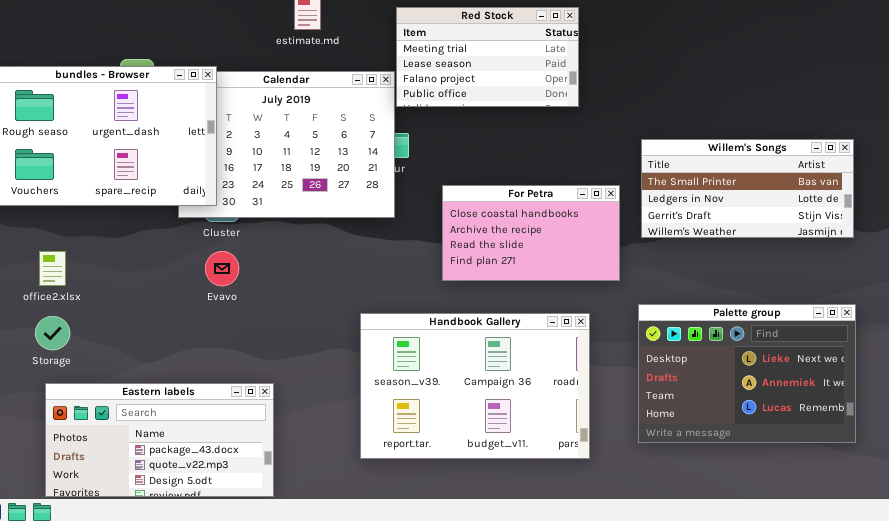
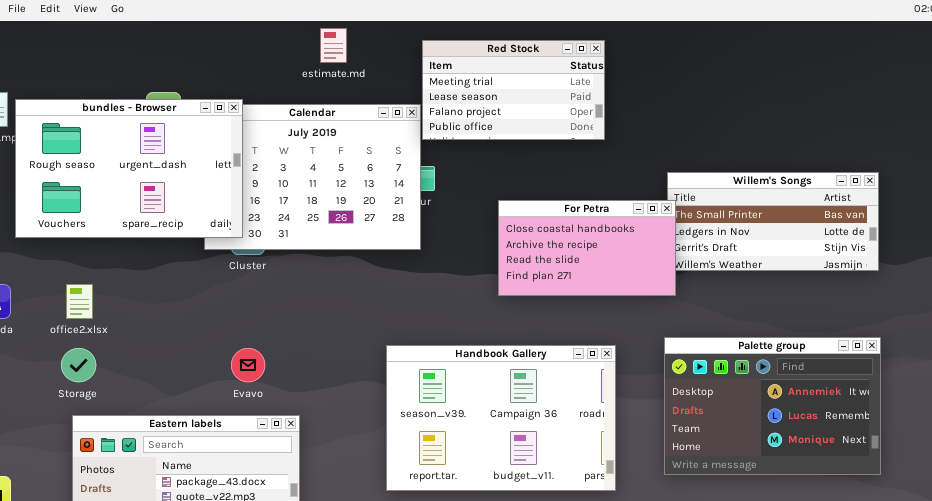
For Petra: [442,185,620,281] -> [498,200,676,296], moved
Evavo: [205,251,239,286] -> [231,348,265,382], moved
Palette group: [638,304,856,443] -> [664,337,881,475], scrolled down 1 row

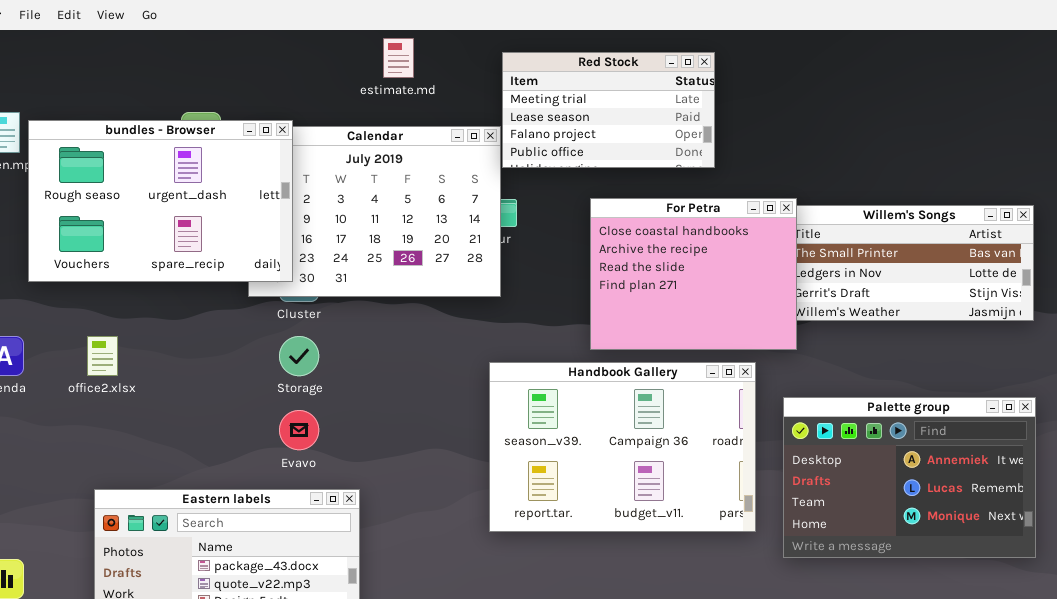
For Petra: [498,200,676,296] -> [590,198,797,350], resized
Handbook Gallery: [386,345,616,491] -> [489,362,756,532], moved
Storage: [61,348,96,382] -> [279,336,319,376], moved

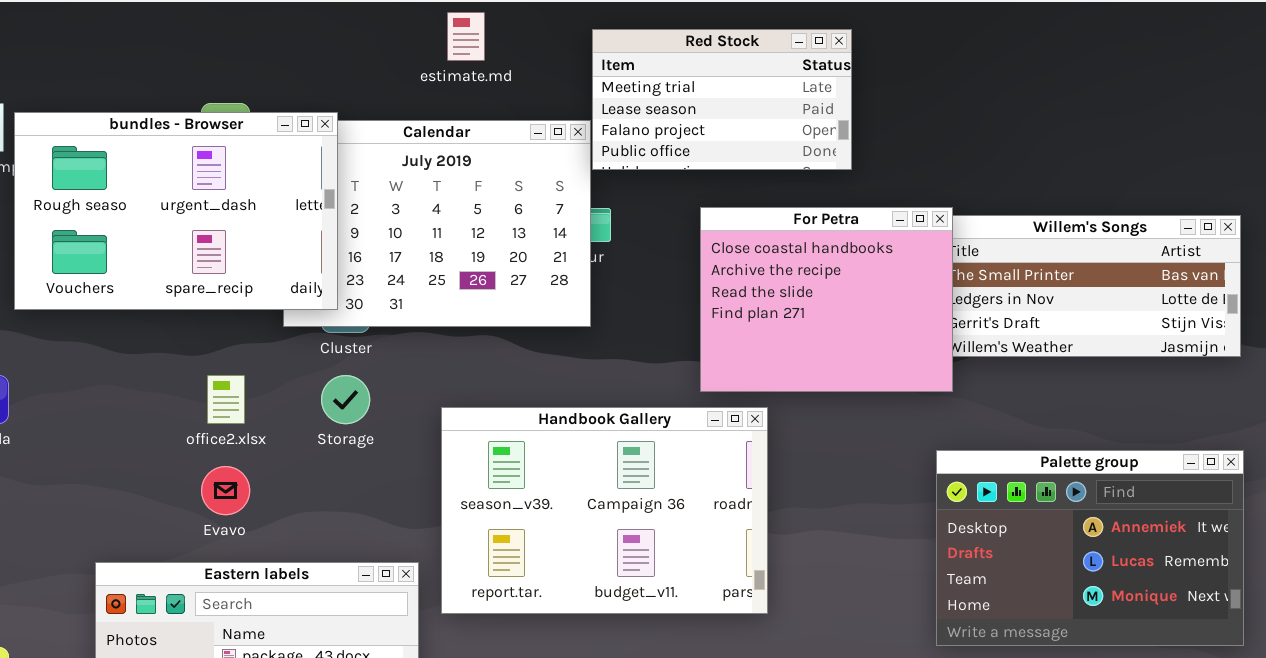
office2.xlsx: [87,336,118,376] -> [207,375,245,424], moved
Handbook Gallery: [489,362,756,532] -> [441,407,768,614], moved
Evavo: [279,410,319,450] -> [201,466,250,515], moved

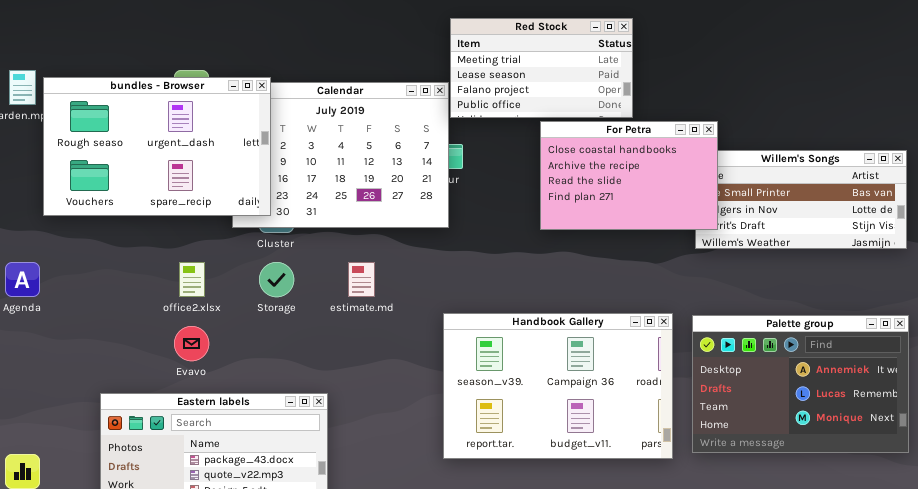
estimate.md: [447,12,485,61] -> [348,262,375,297], moved
For Petra: [700,207,953,392] -> [540,121,718,230], moved, resized
Handbook Gallery: [441,407,768,614] -> [443,313,673,459], moved

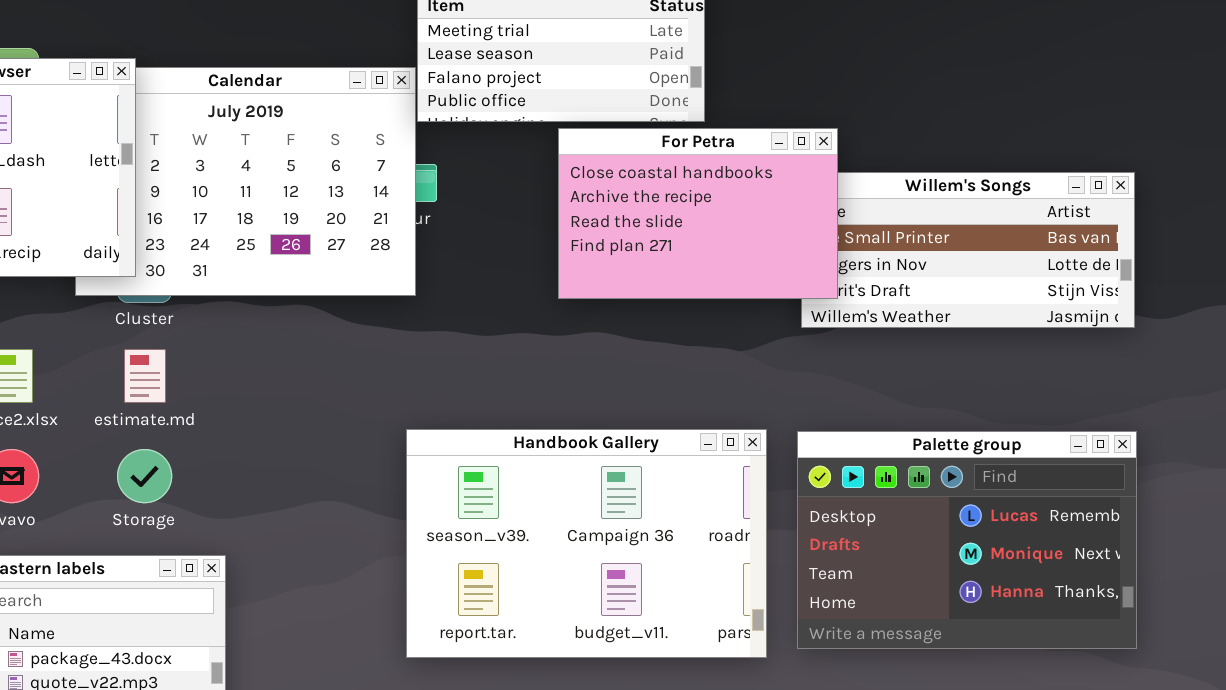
Storage: [259,262,294,297] -> [117,449,172,503], moved
estimate.md: [348,262,375,297] -> [124,349,166,403], moved
Palette group: [692,315,909,453] -> [797,431,1137,649], scrolled down 1 row

